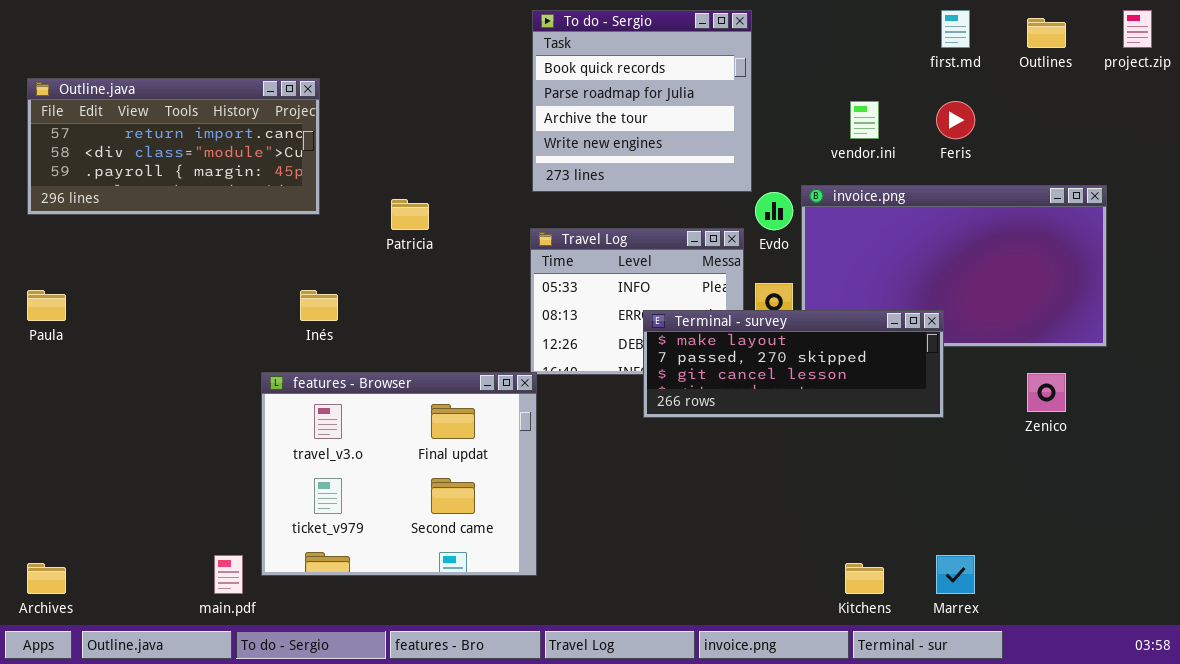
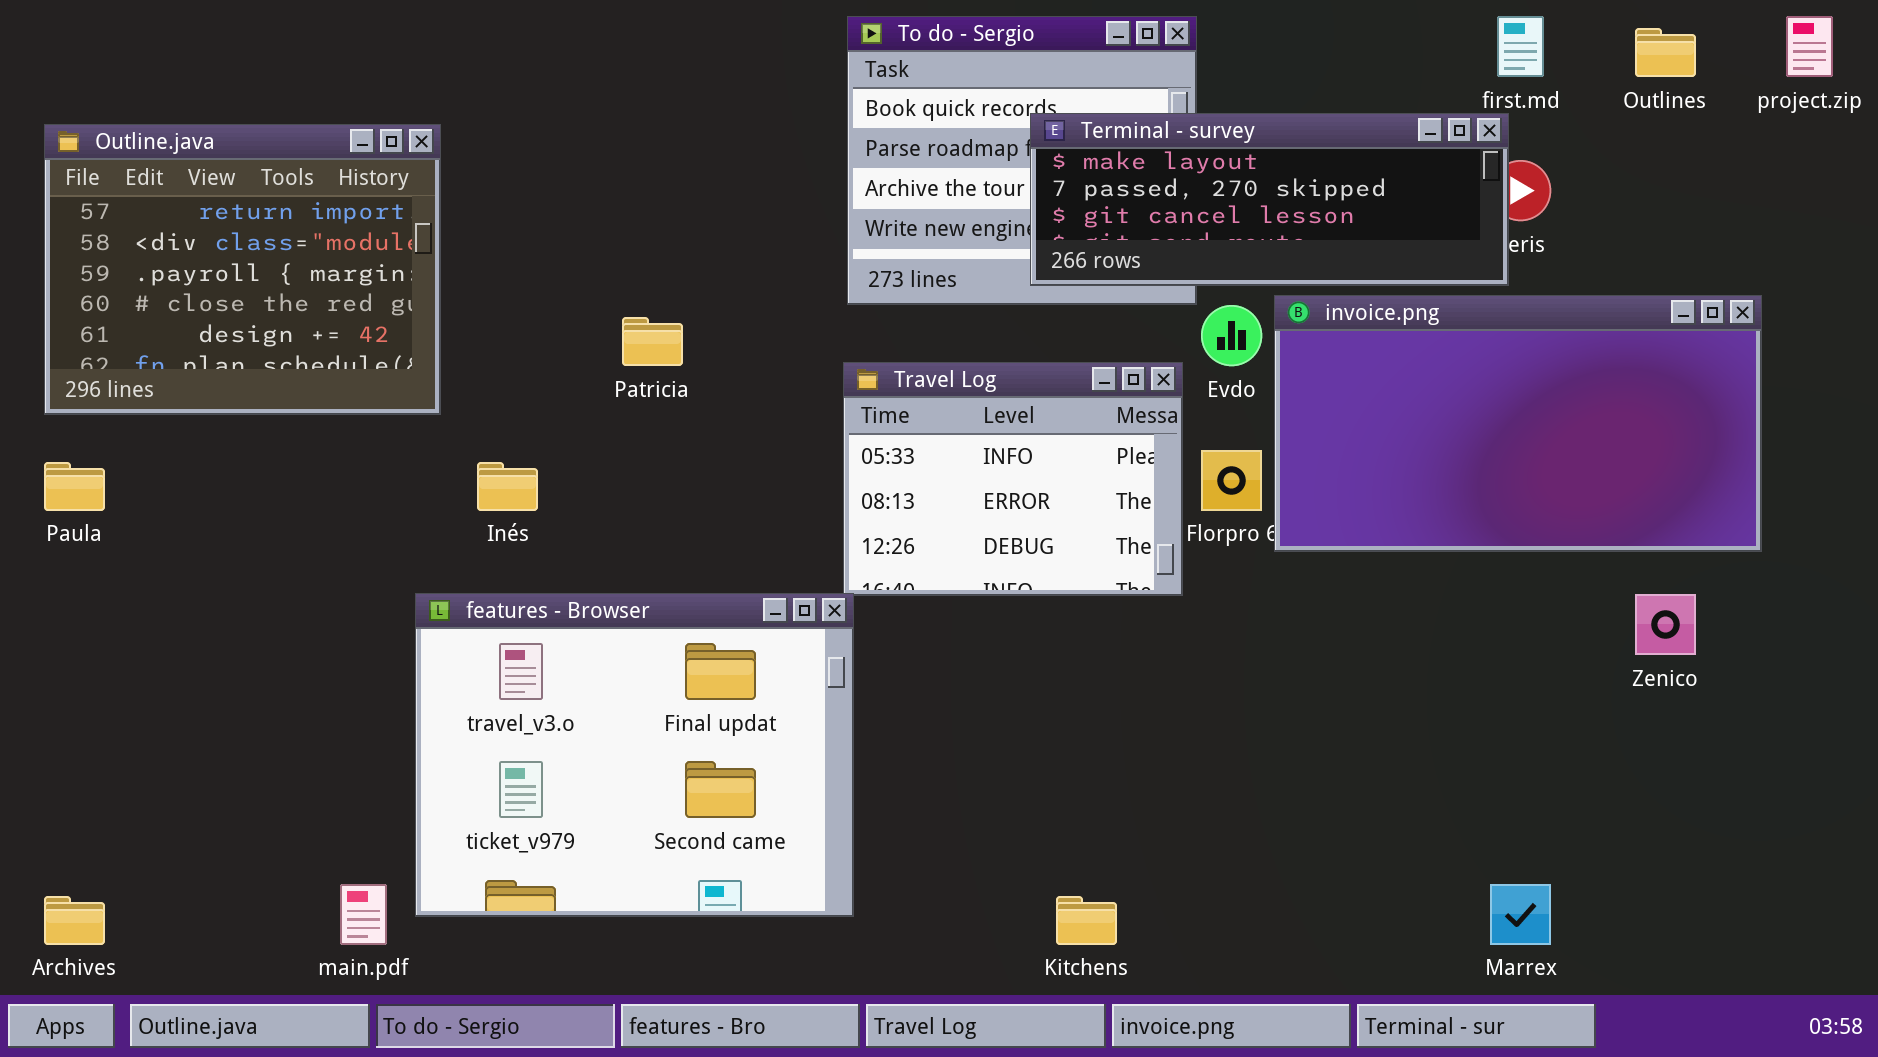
Outline.java: [27,78,320,215] -> [44,124,441,415], resized
Terminal - survey: [643,310,944,418] -> [1030,113,1509,286], moved
Kitchens: [845,563,884,594] -> [1056,896,1117,945], moved

